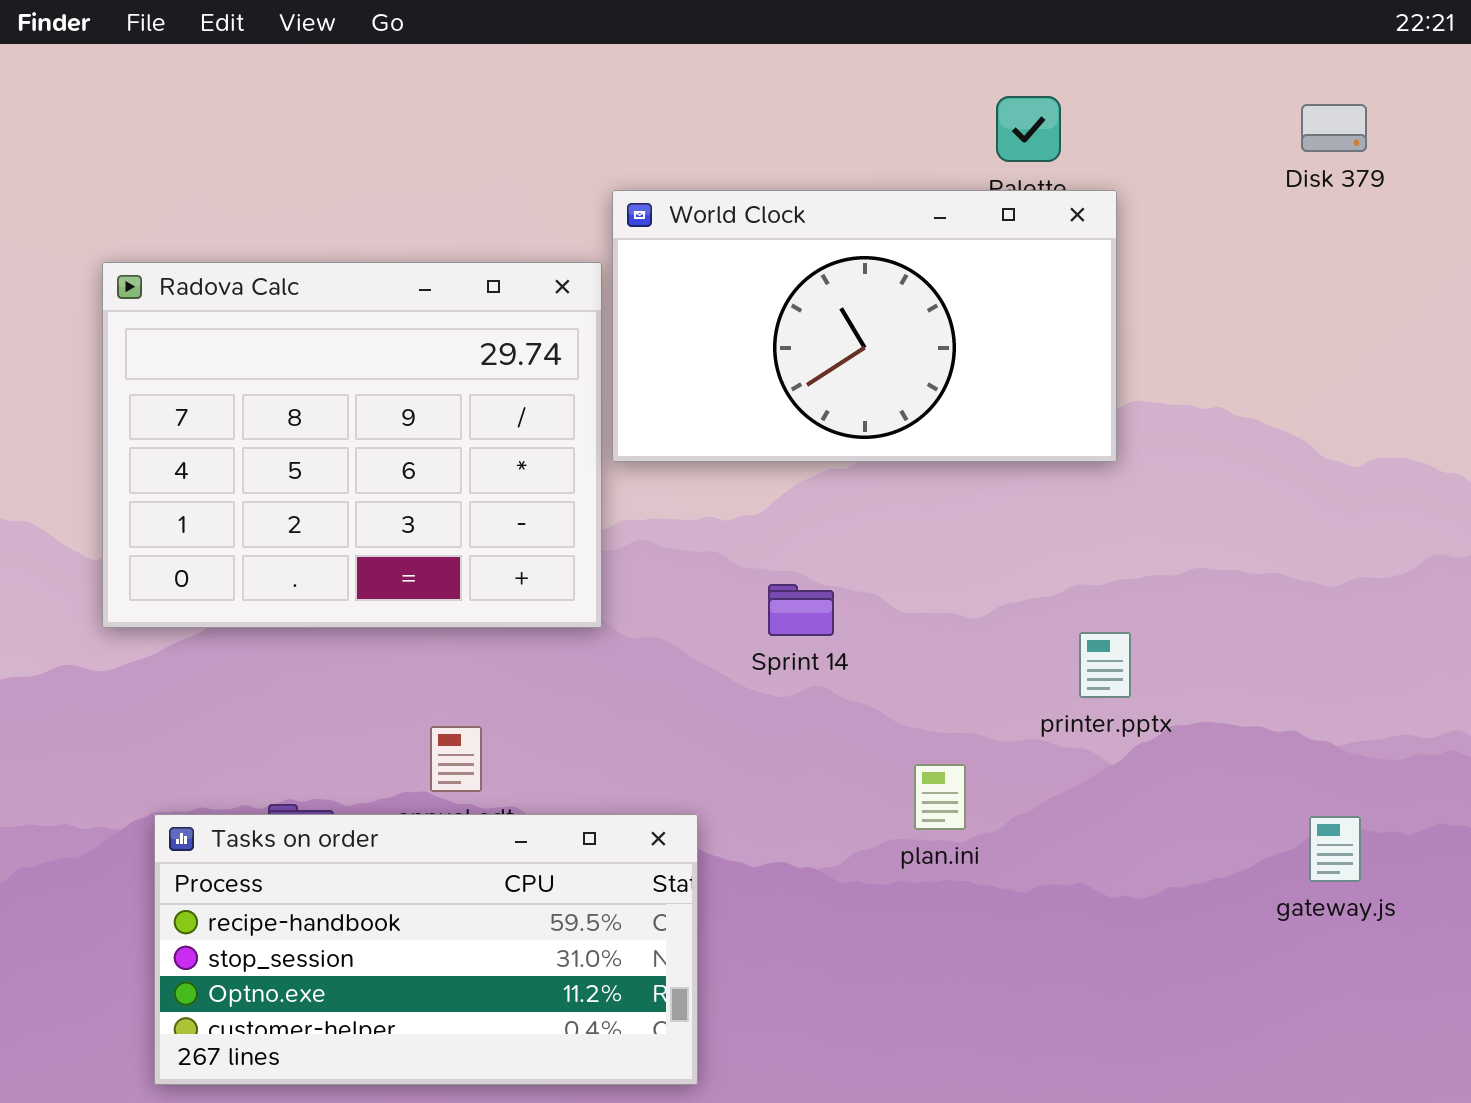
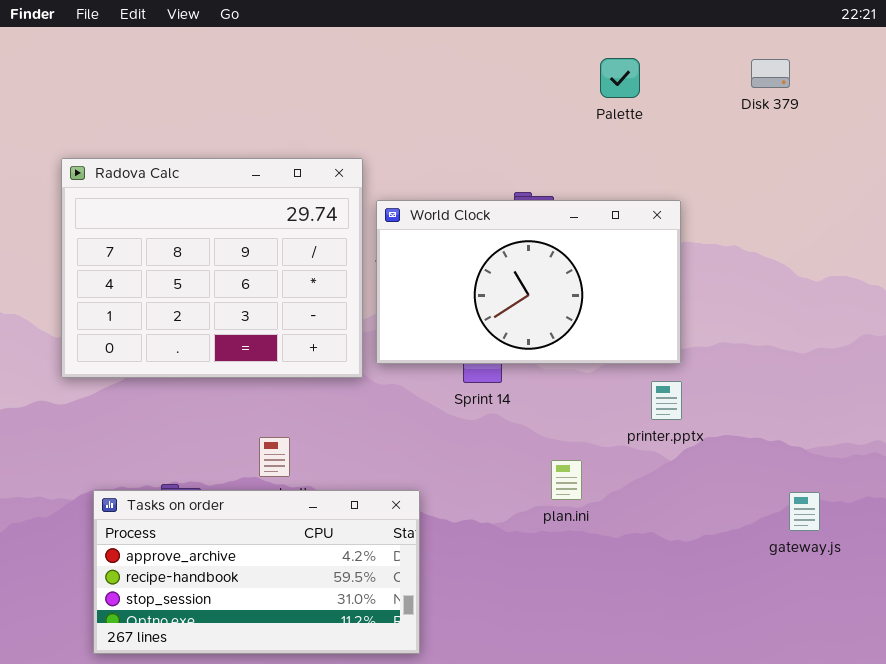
Disk 379: [1301,104,1367,152] -> [751,59,790,88], moved
World Clock: [612,190,1117,462] -> [376,200,681,364], moved
Tasks on order: [154,814,698,1085] -> [93,490,420,654], scrolled up 1 row

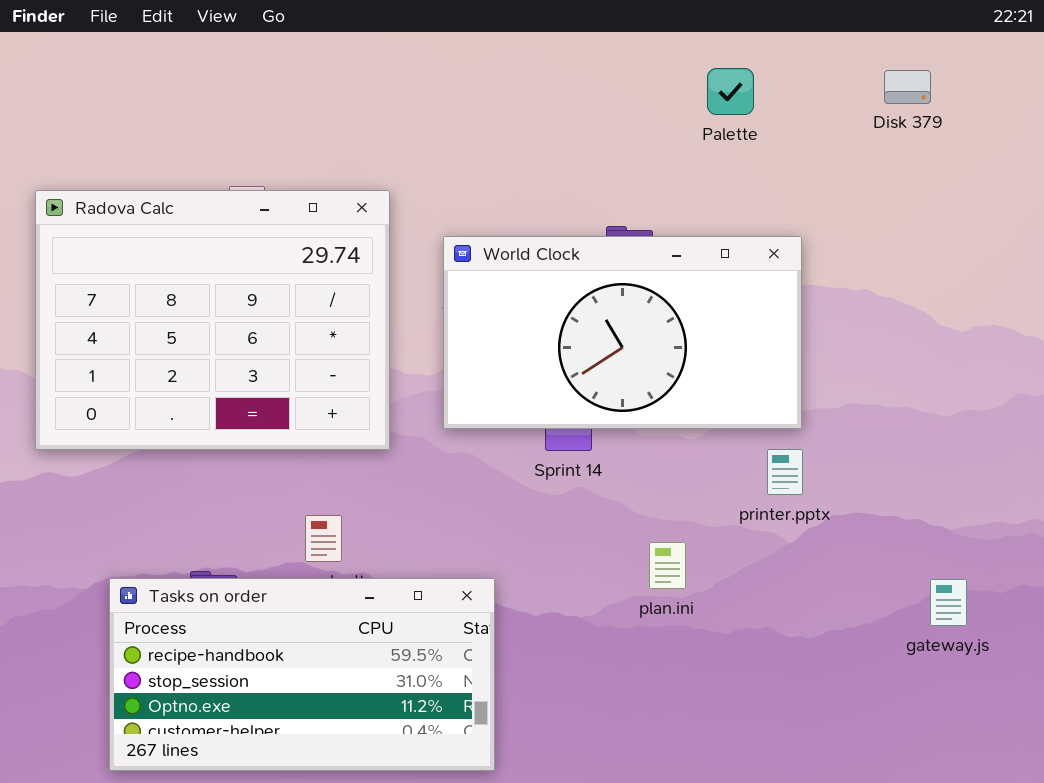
Radova Calc: [61,158,363,378] -> [35,190,390,450], moved
Tasks on order: [93,490,420,654] -> [109,578,495,771], scrolled down 1 row

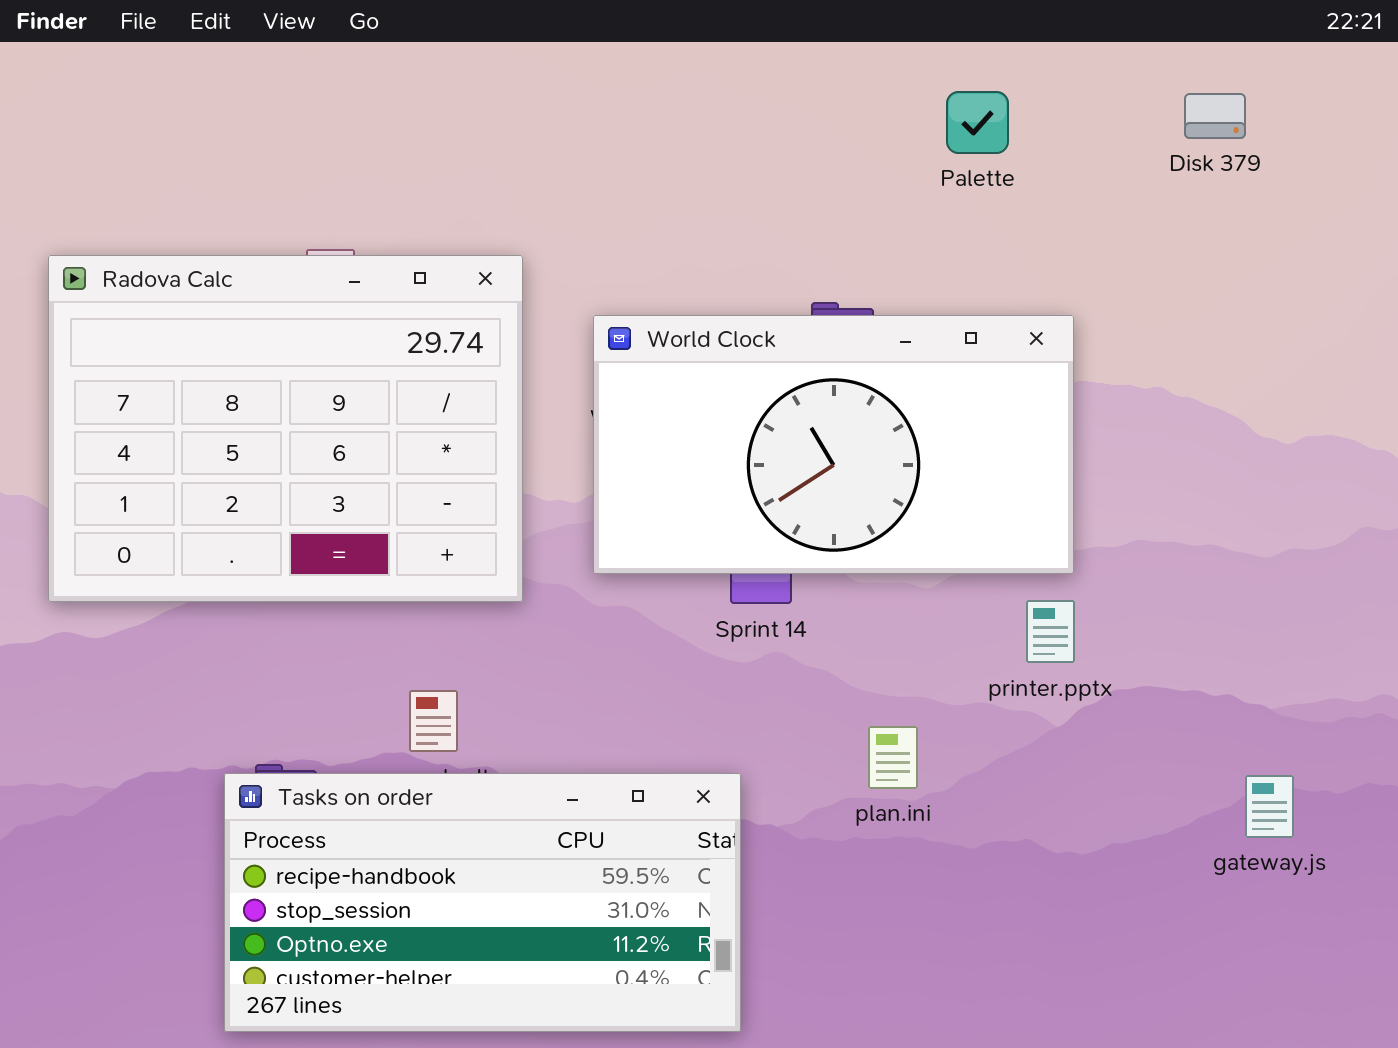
Tasks on order: [109,578,495,771] -> [224,773,741,1032], moved

